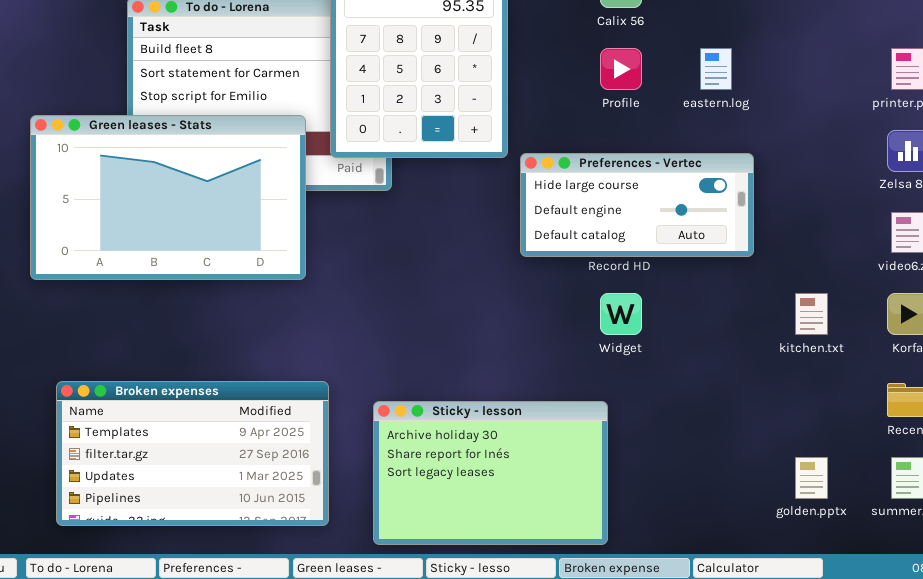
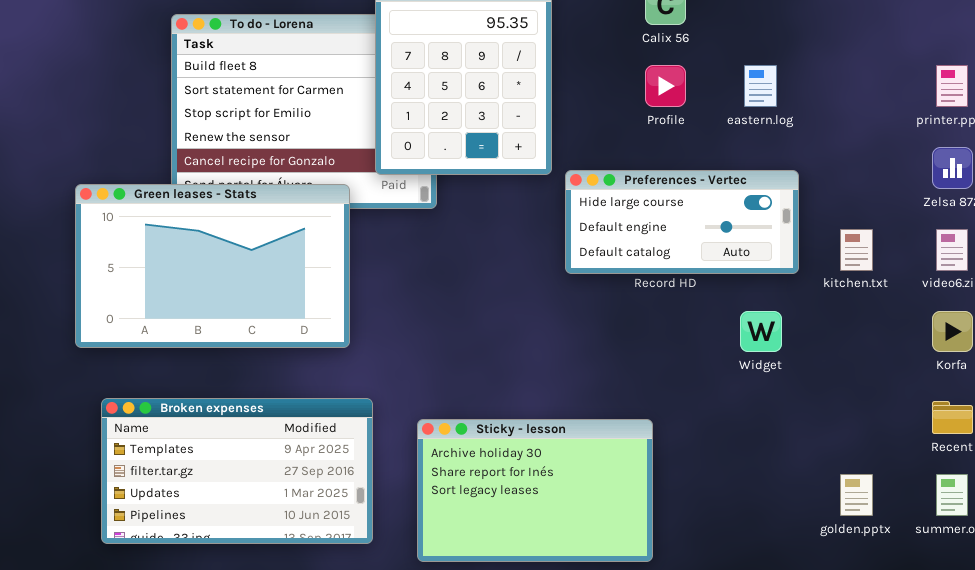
Green leases - Stats: [30,115,306,280] -> [75,184,350,348], moved
Widget: [600,293,642,335] -> [740,311,782,352], moved
kitchen.txt: [795,293,828,335] -> [840,229,873,271], moved

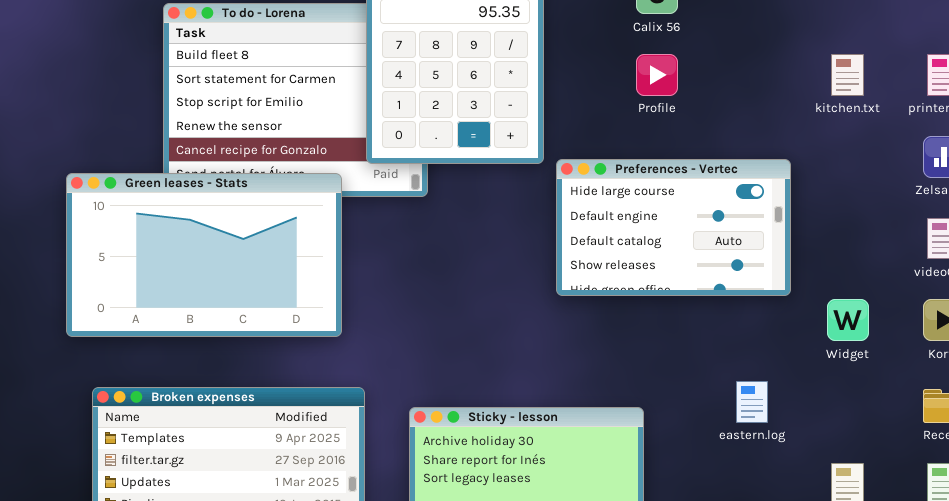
eastern.log: [744,65,777,107] -> [736,381,768,423], moved
Preferences - Vertec: [565,170,799,274] -> [556,159,791,296], resized
kitchen.txt: [840,229,873,271] -> [831,54,864,96], moved
Widget: [740,311,782,352] -> [827,299,869,341], moved

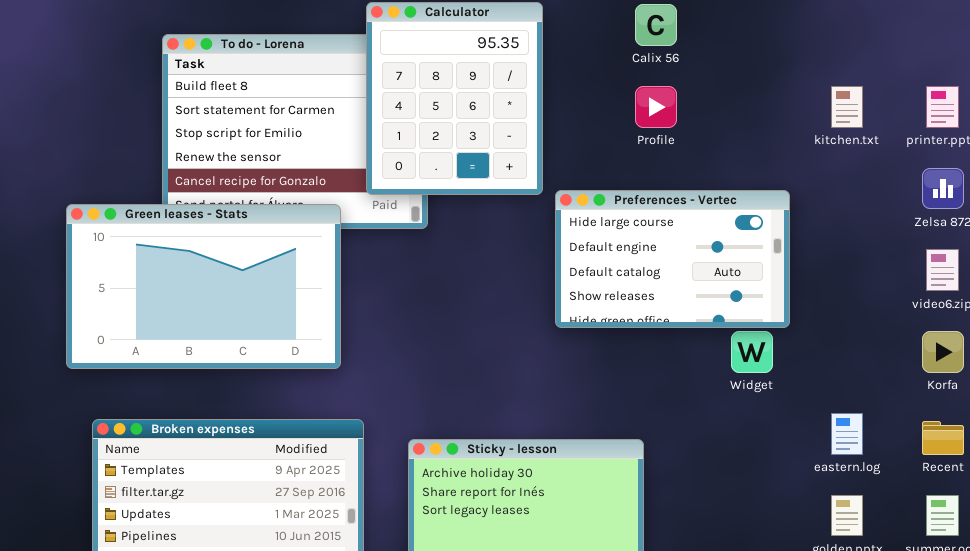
Widget: [827,299,869,341] -> [731,331,773,373], moved
eastern.log: [736,381,768,423] -> [831,413,863,455], moved

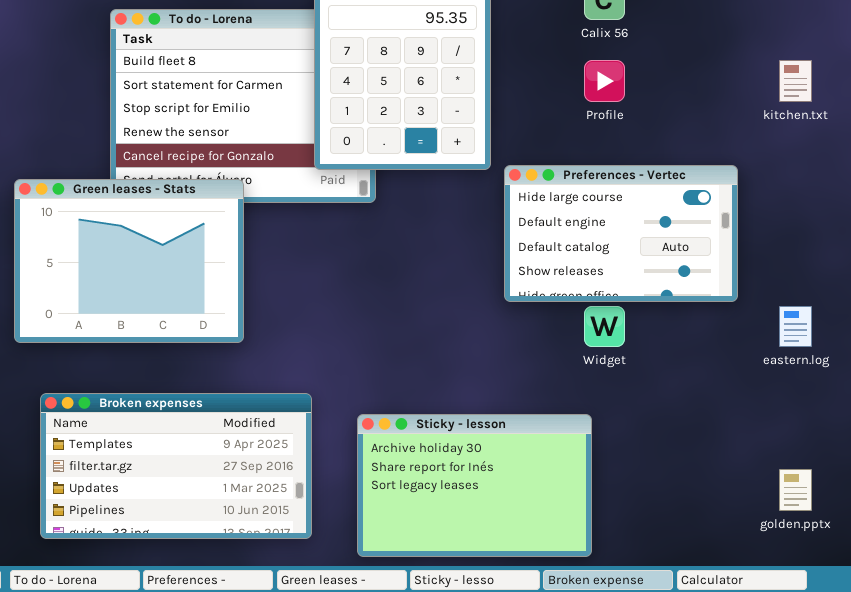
Green leases - Stats: [66,204,341,369] -> [14,179,244,343], resized
Widget: [731,331,773,373] -> [584,306,625,347], moved
eastern.log: [831,413,863,455] -> [779,306,812,347], moved

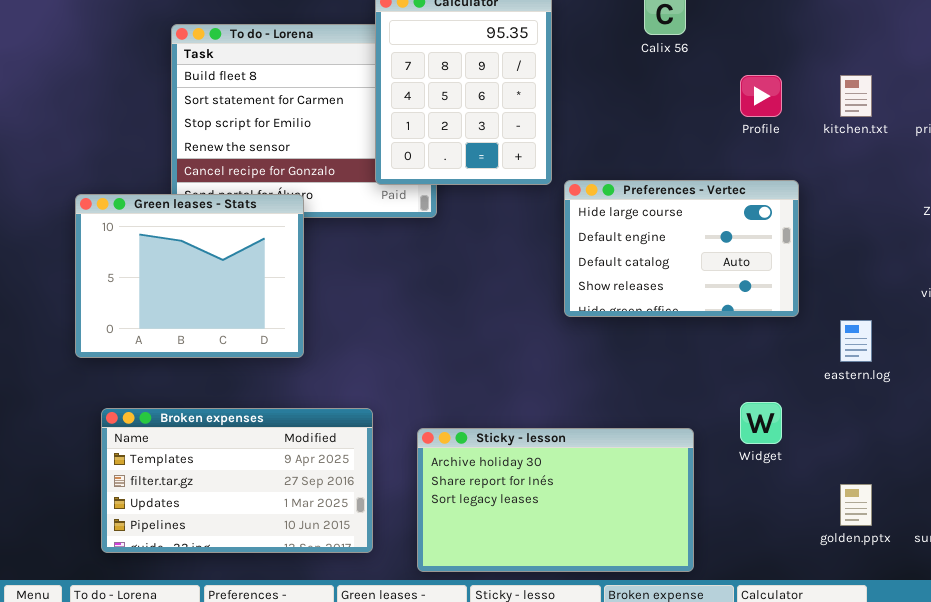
Profile: [584,60,625,102] -> [740,75,782,117], moved
Widget: [584,306,625,347] -> [740,402,782,444], moved
Sticky - lesson: [357,414,592,557] -> [417,428,694,572], resized

